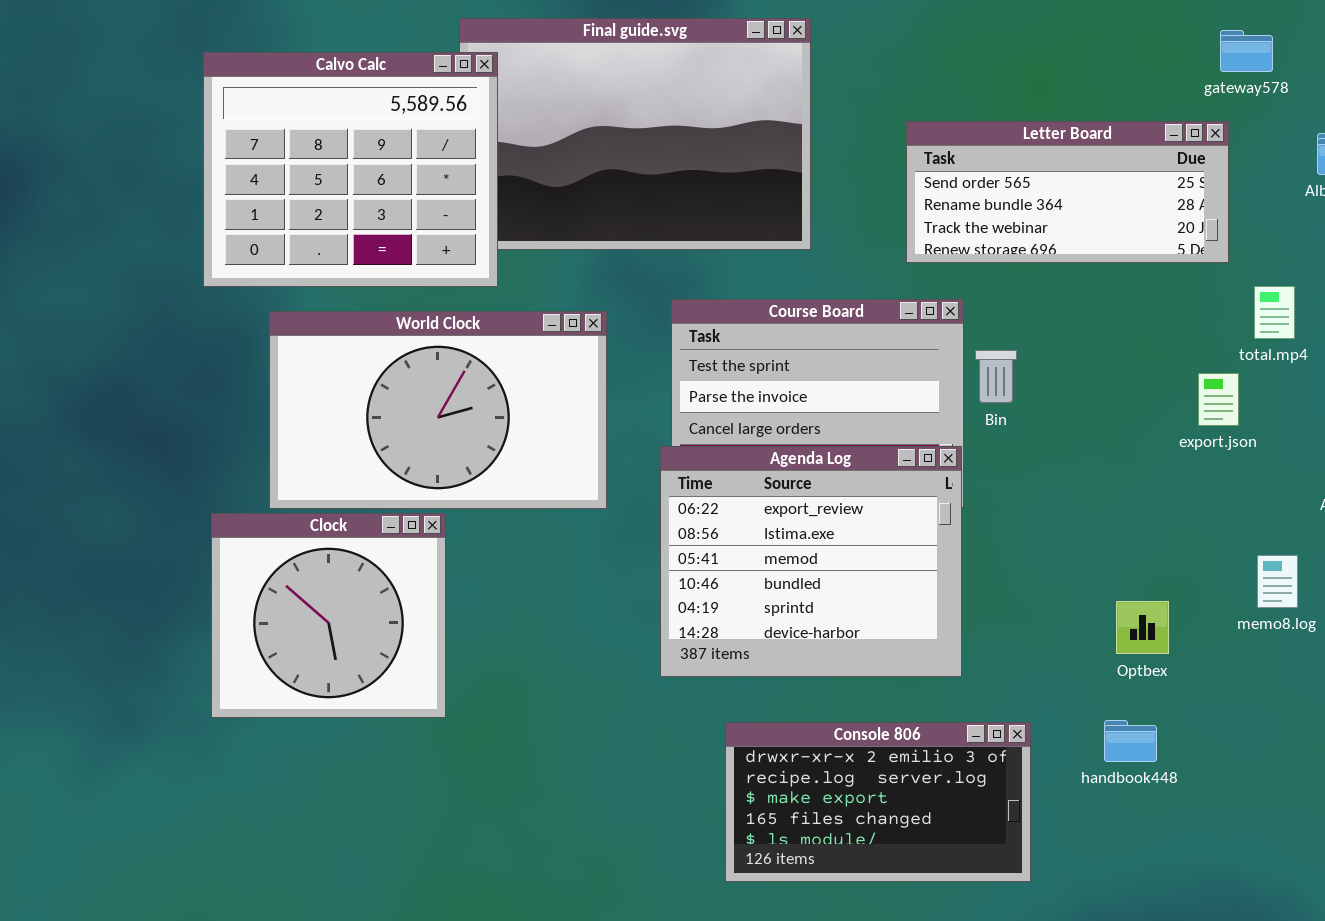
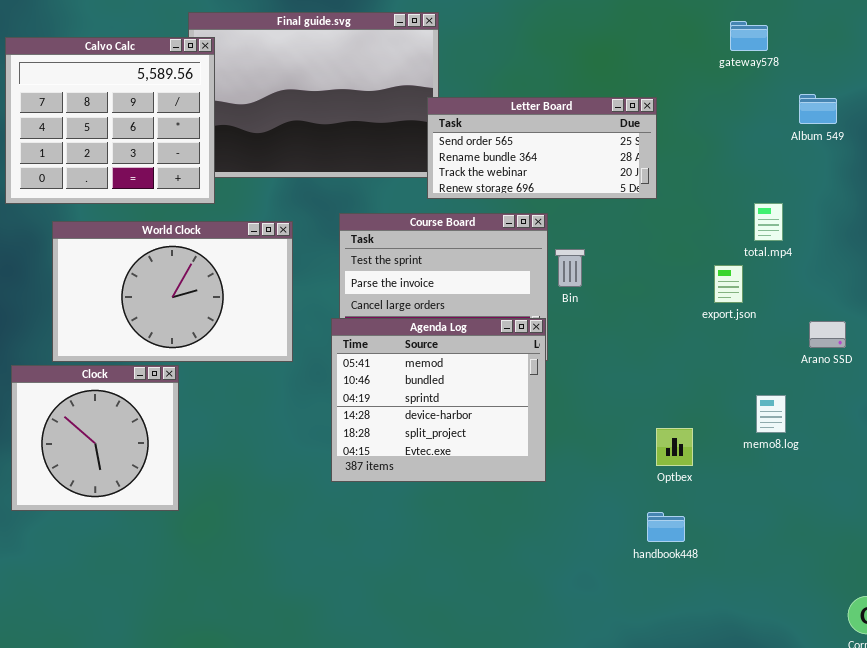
Letter Board: [906,121,1229,263] -> [427,97,657,199], moved
Agenda Log: [660,446,962,677] -> [331,318,546,482], scrolled down 2 rows
Console 806: [725,722,1031,882] -> none, closed

